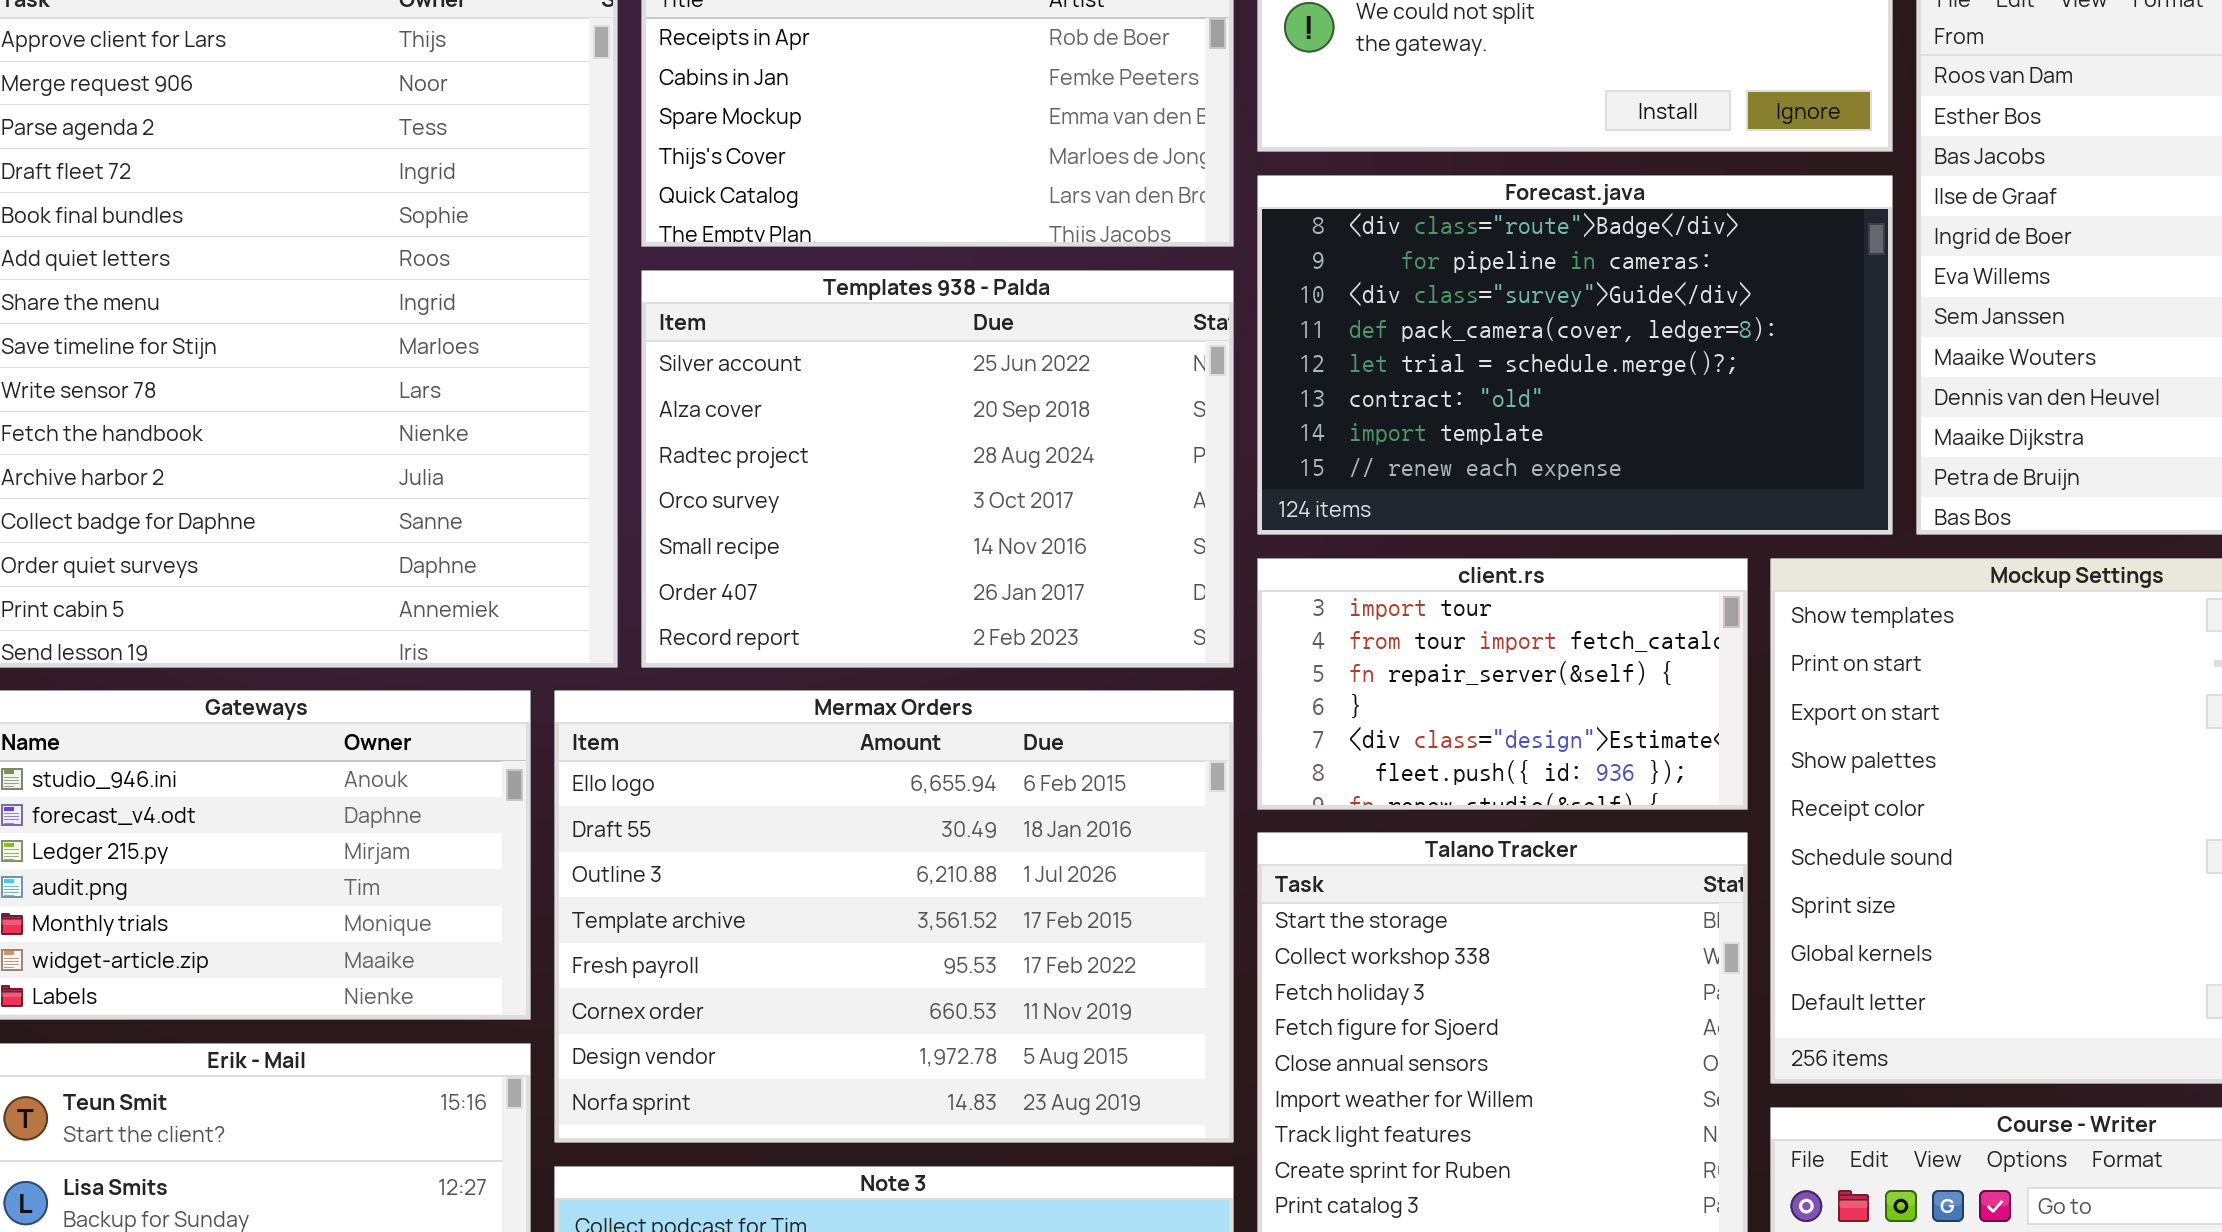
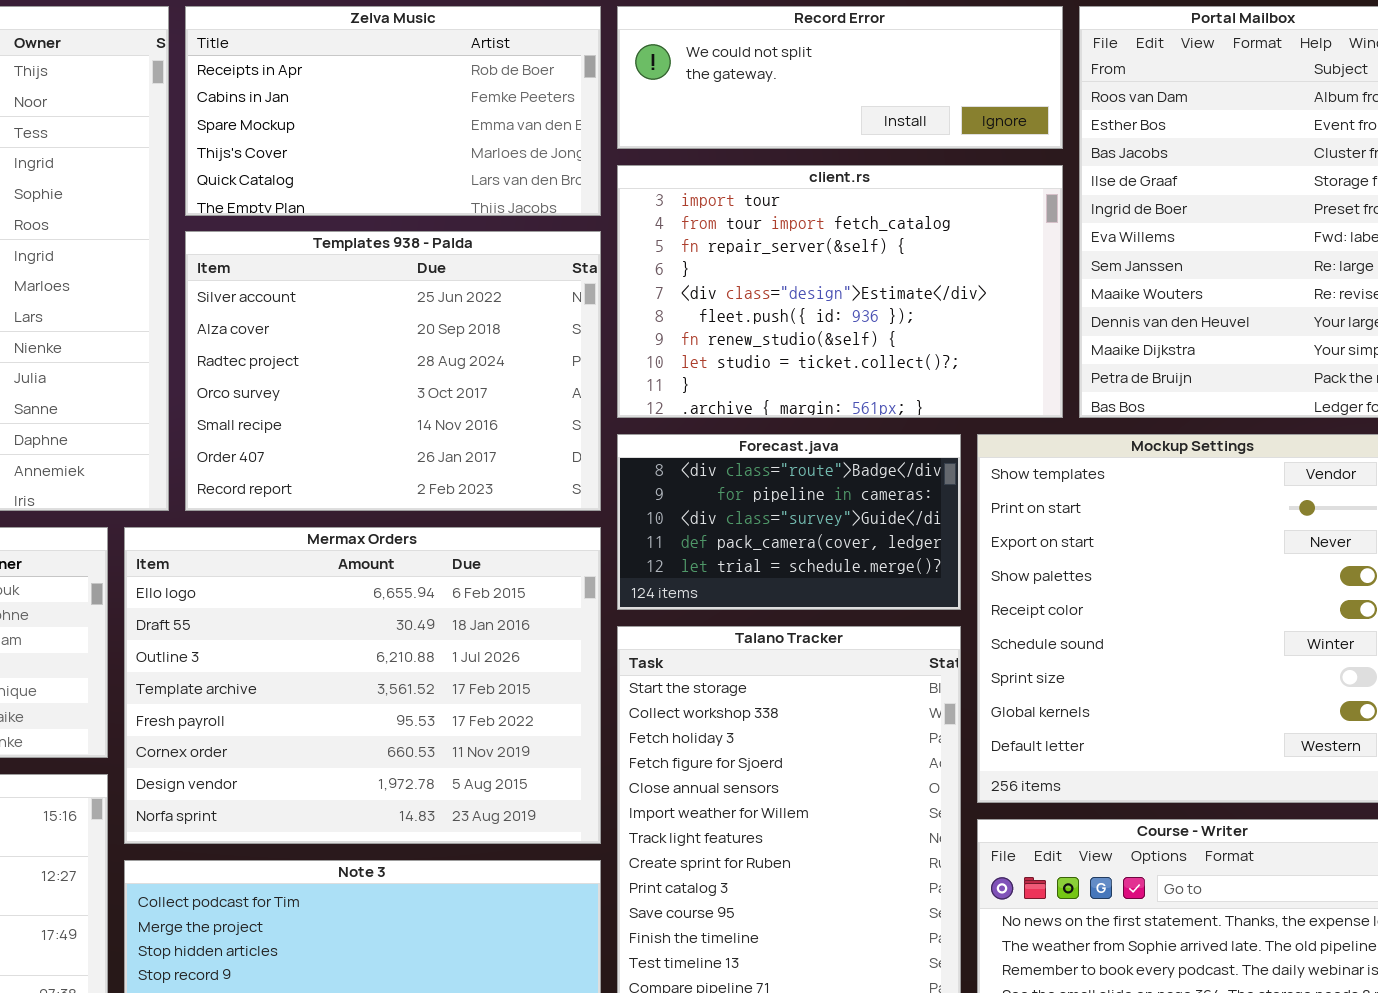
Forecast.java: [1257,175,1893,535] -> [617,434,961,610], moved, resized
client.rs: [1257,558,1748,810] -> [617,165,1063,418], moved, resized

